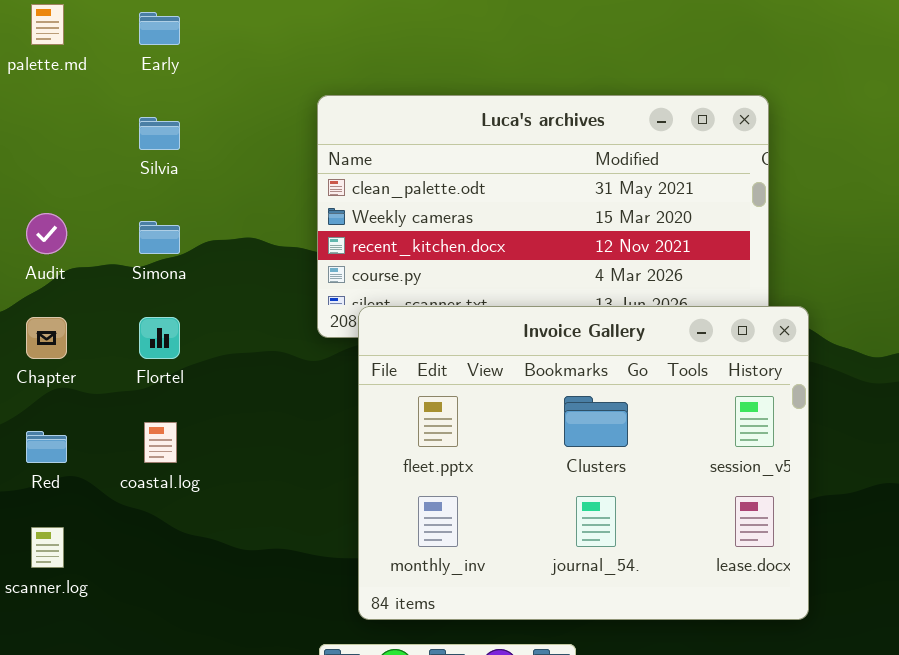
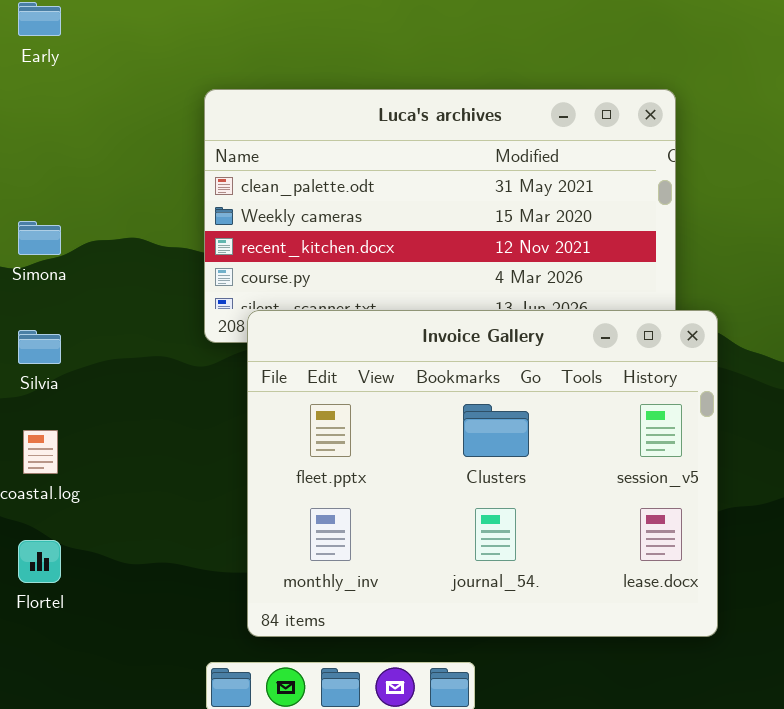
Silvia: [139,117,180,150] -> [18,330,61,364], moved
Flortel: [139,317,180,359] -> [18,540,61,583], moved

